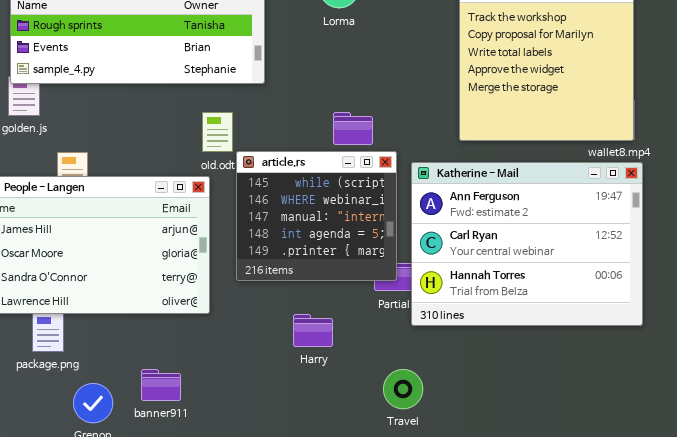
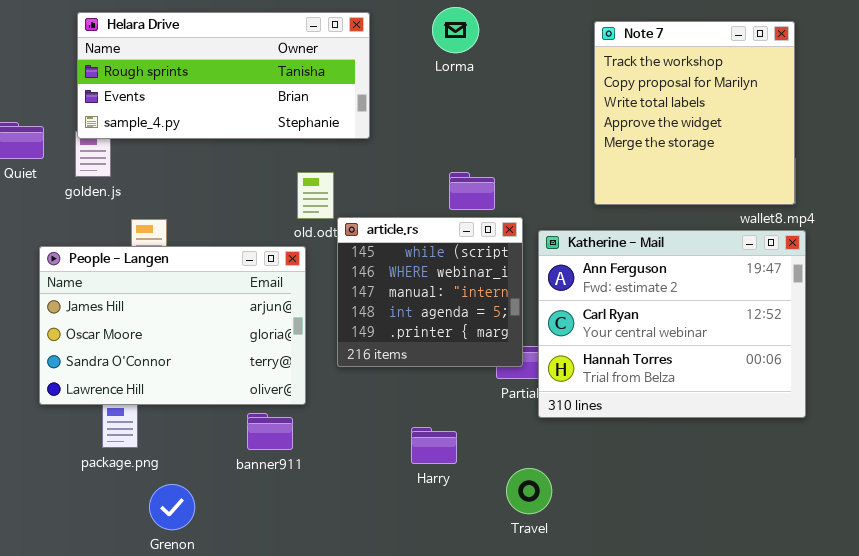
Harry: [293,314,333,347] -> [411,427,457,464], moved
banner911: [141,369,181,401] -> [247,413,293,450], moved

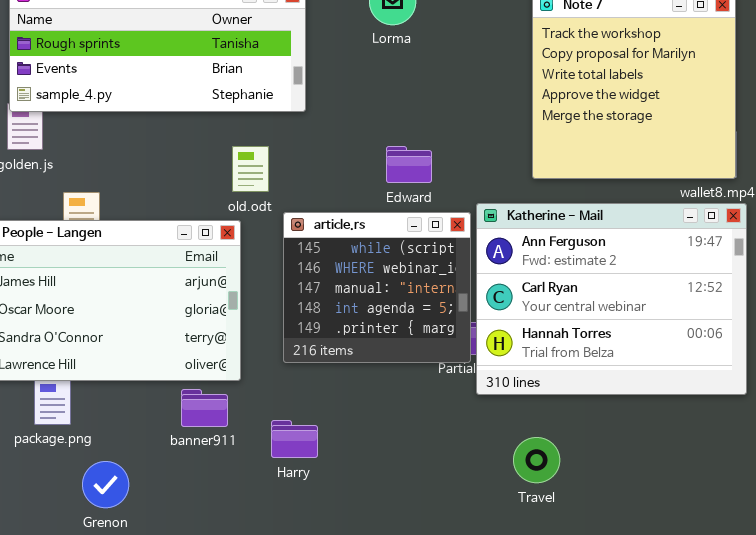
article.rs: [337,217,523,367] -> [283,212,471,363], moved
Harry: [411,427,457,464] -> [271,420,318,458], moved
Travel: [506,468,552,514] -> [513,437,560,483], moved

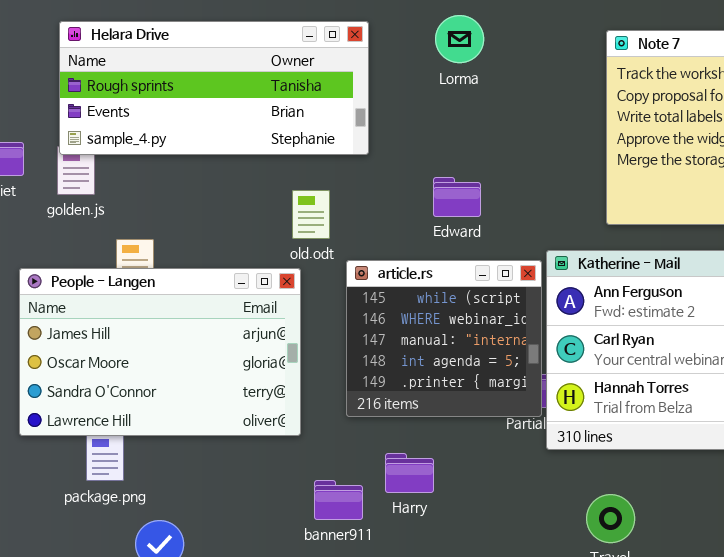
Edward: [386,146,432,183] -> [433,177,481,217], moved
banner911: [181,389,228,427] -> [314,480,363,520], moved
Harry: [271,420,318,458] -> [385,453,434,493], moved

